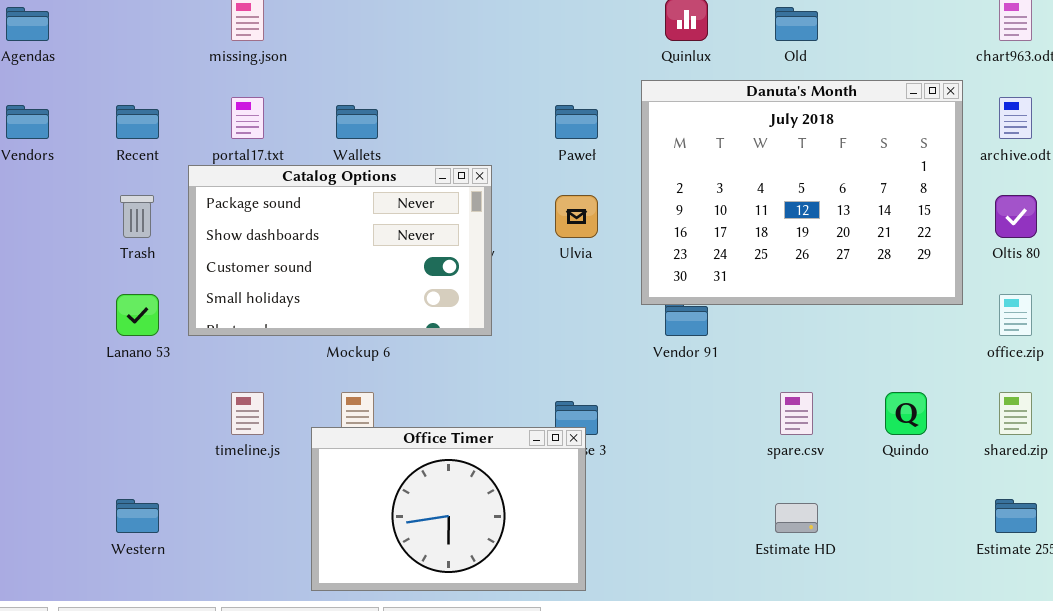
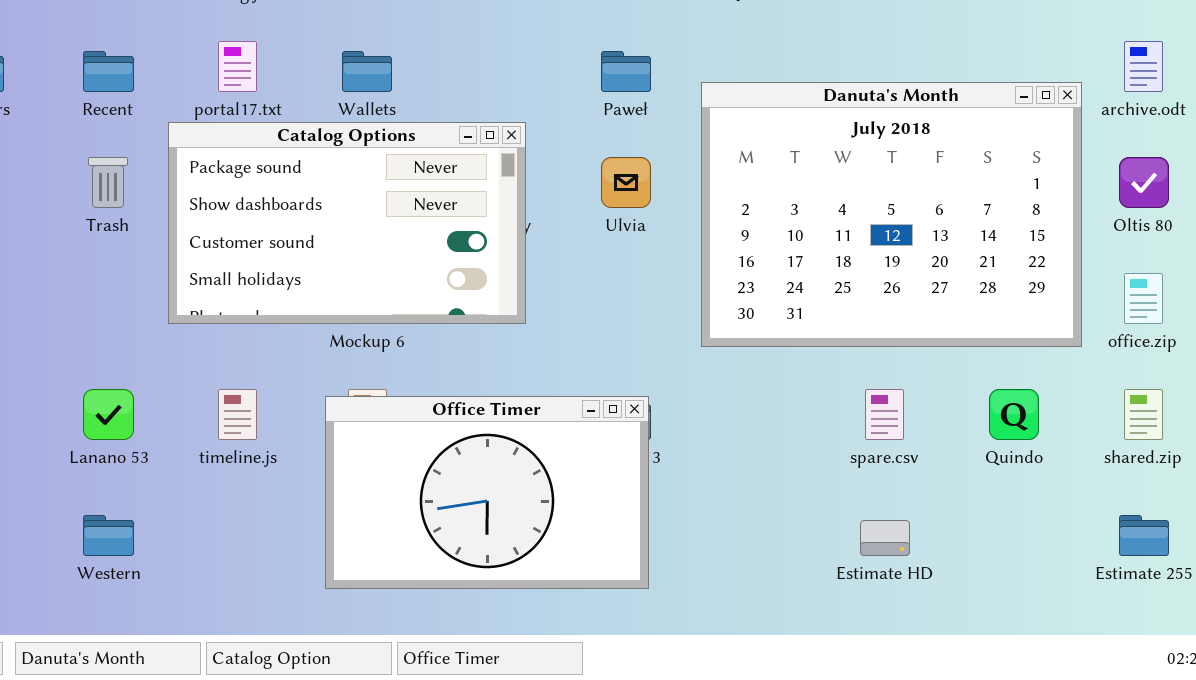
Danuta's Month: [641,80,963,305] -> [701,82,1082,347], moved
Lanano 53: [116,294,159,336] -> [83,389,134,440], moved
Office Timer: [311,427,586,591] -> [325,396,649,589], moved

